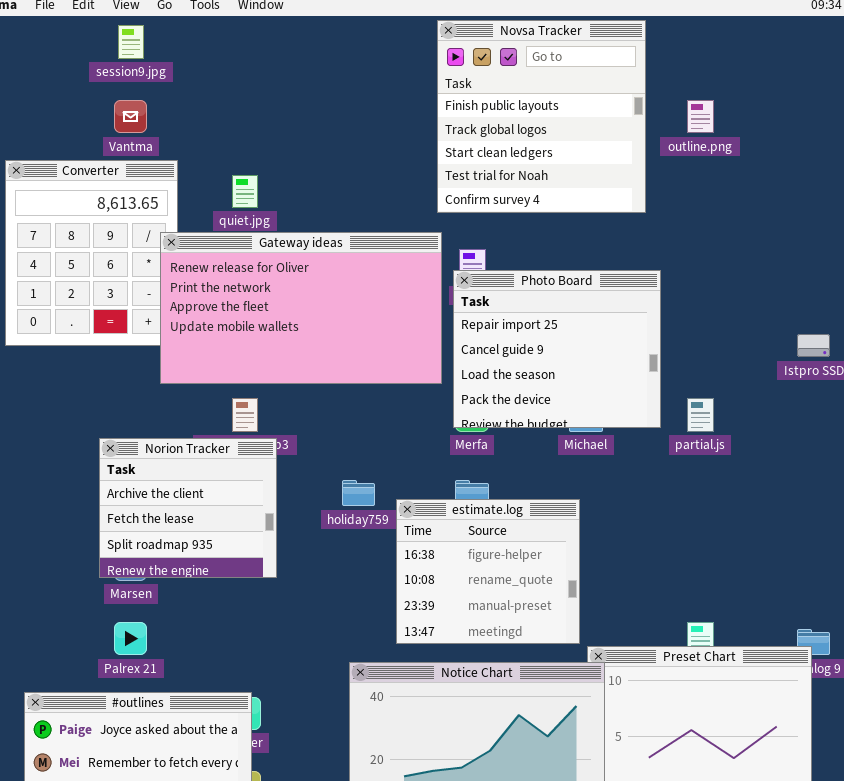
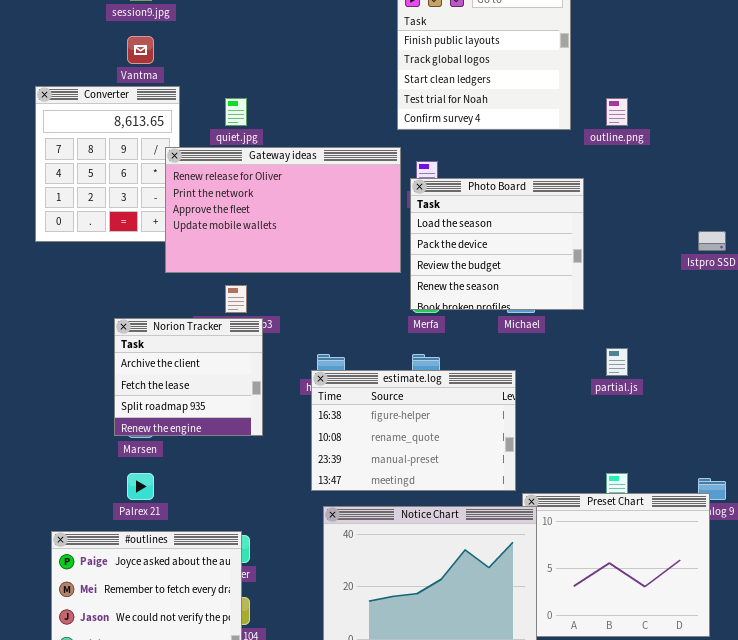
outline.png: [687,100,714,133] -> [606,98,628,126], moved
Photo Board: [453,270,661,428] -> [410,178,584,310], scrolled down 2 rows
partial.js: [687,398,714,432] -> [606,348,628,376], moved
estimate.log: [396,499,580,644] -> [311,370,516,491], resized

